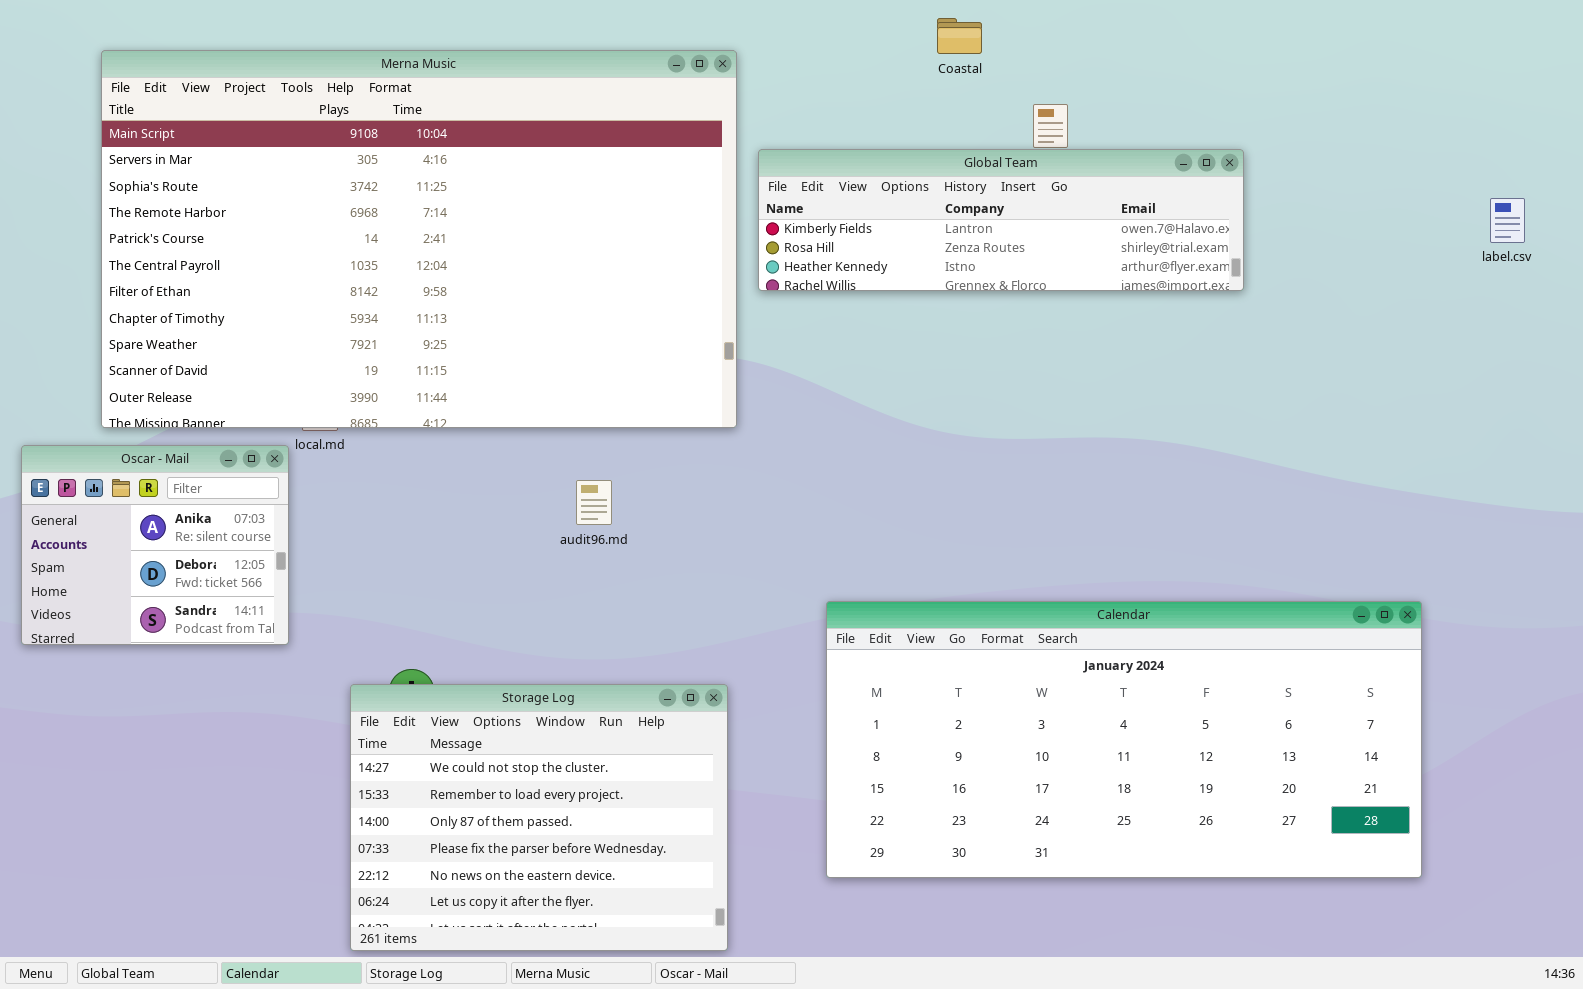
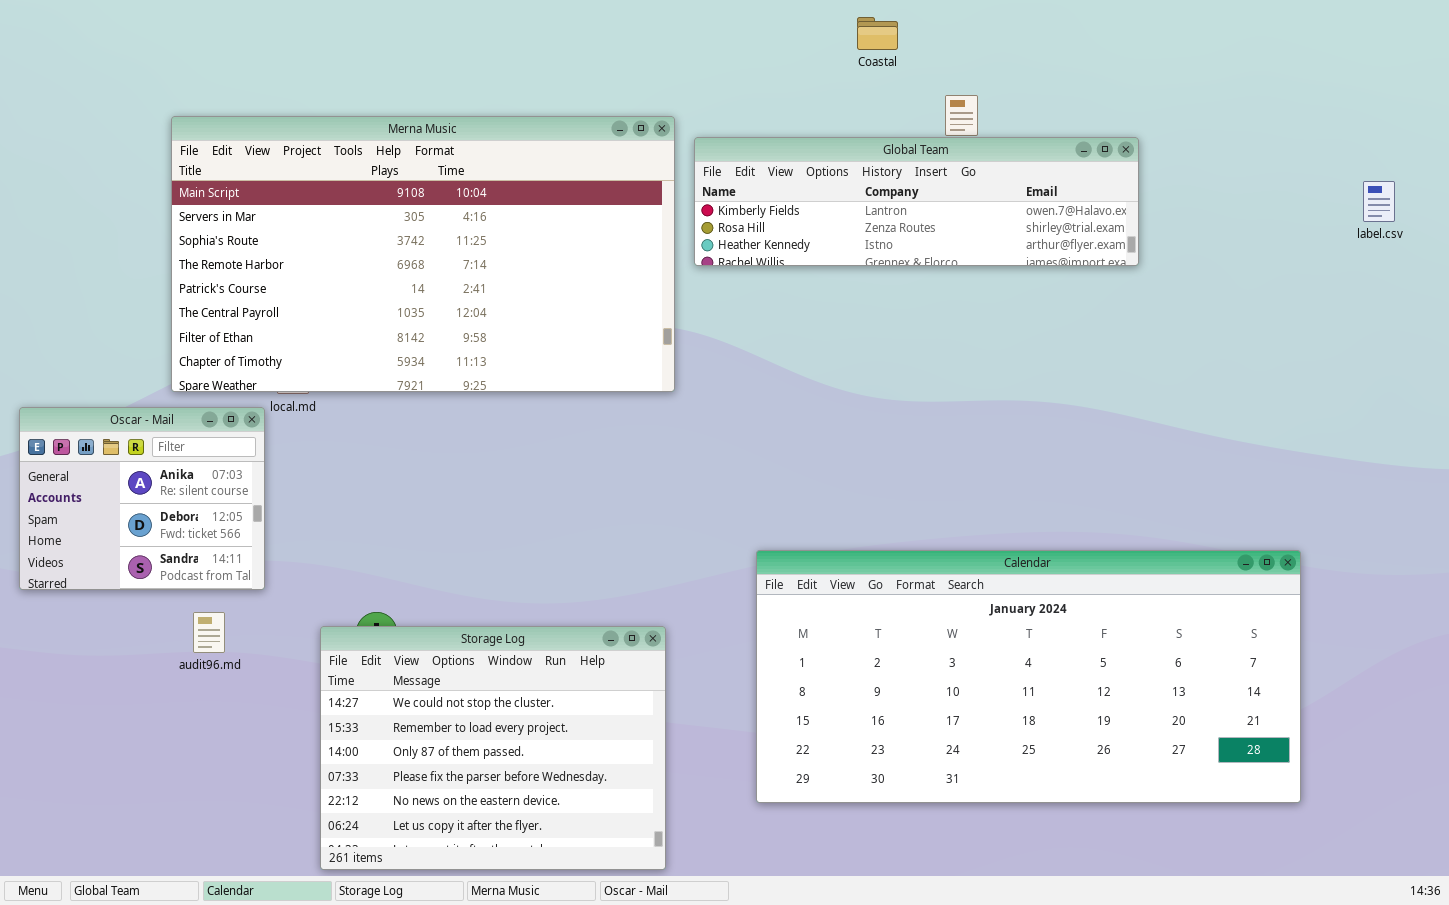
Merna Music: [101,50,737,428] -> [171,116,675,392], resized
audit96.md: [576,480,612,525] -> [193,612,225,653], moved

